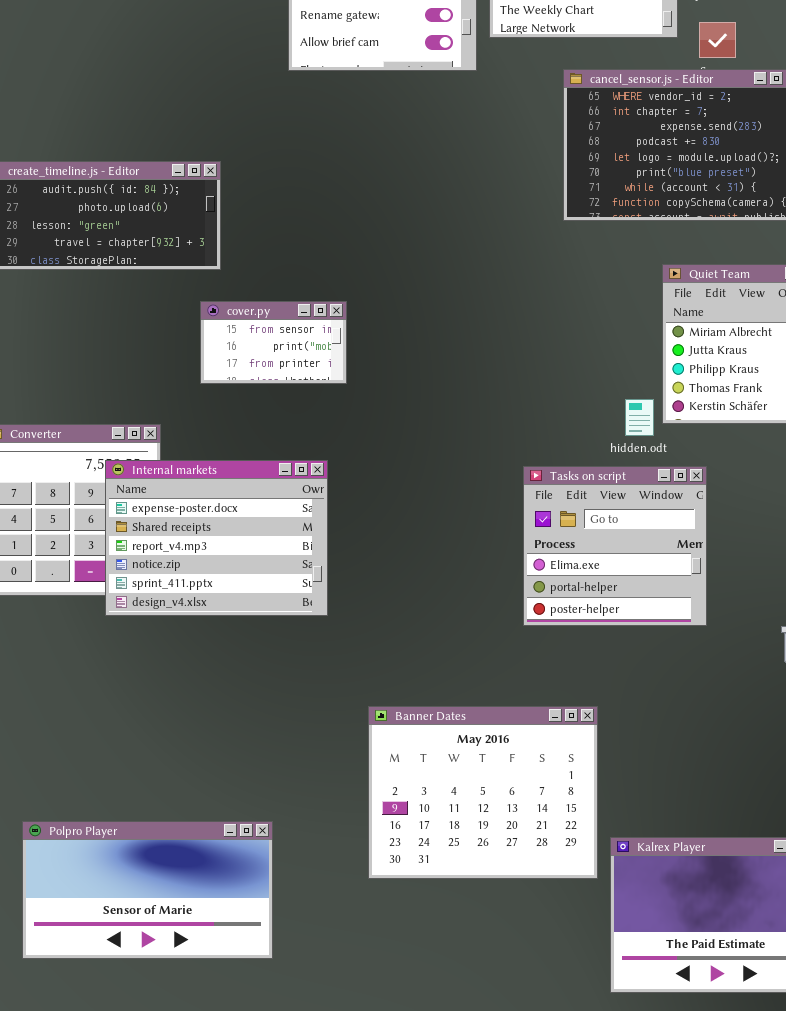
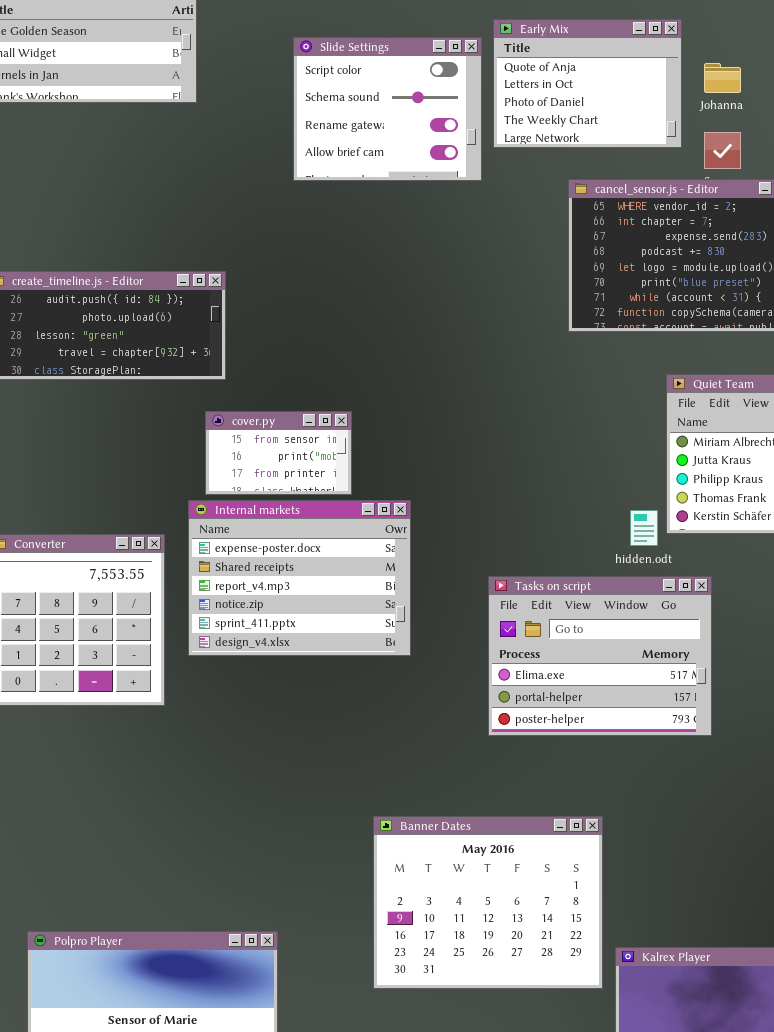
Internal markets: [105,460,328,616] -> [188,500,411,656], moved
Tasks on script: [523,466,707,626] -> [488,576,712,736], resized

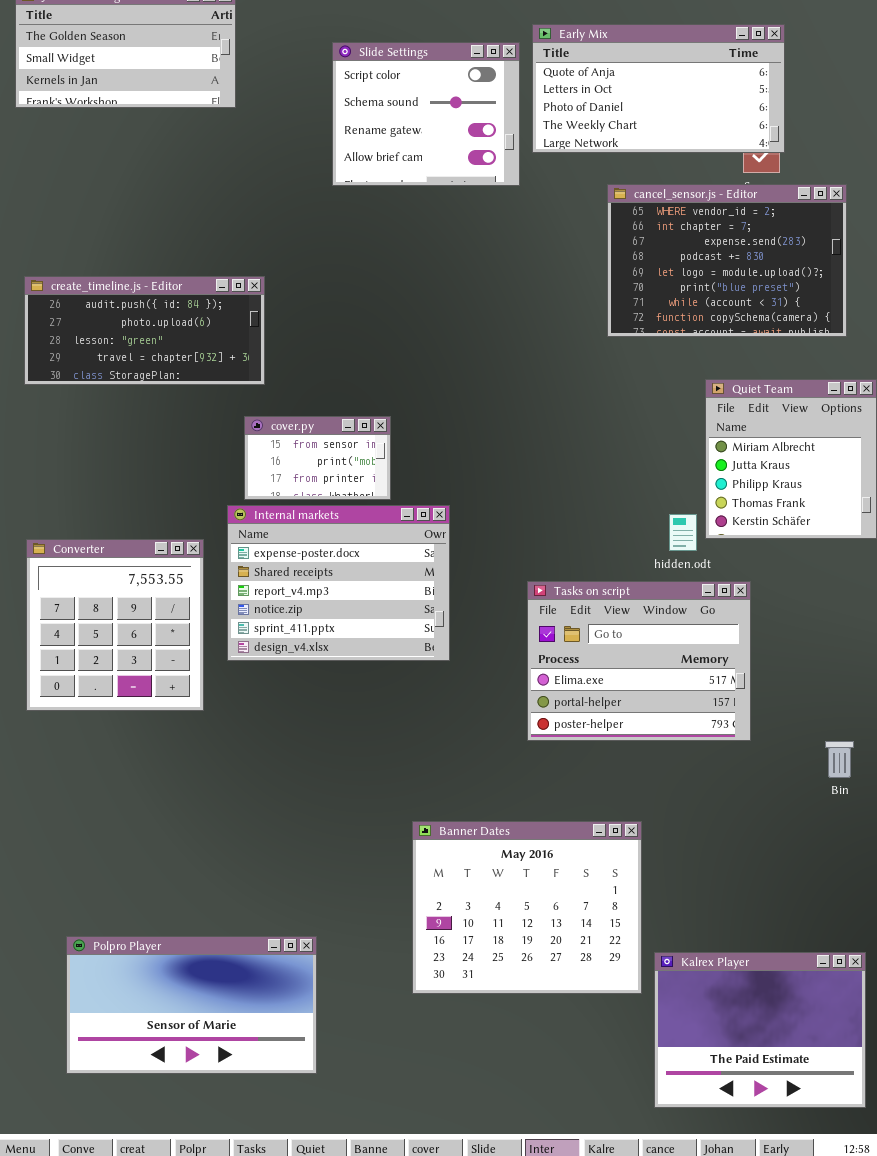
Early Mix: [493,19,682,148] -> [532,24,785,153], resized

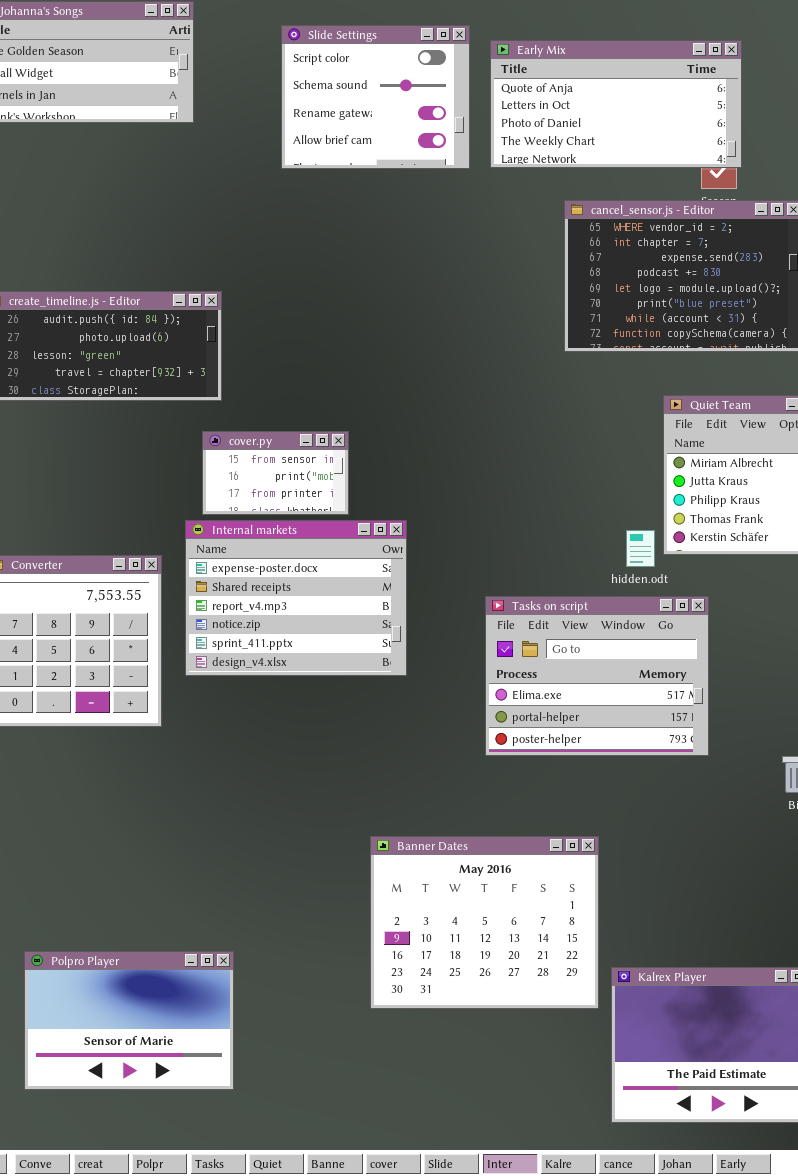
Slide Settings: [332,42,520,186] -> [281,25,470,169], moved
Polpro Player: [66,936,317,1074] -> [24,951,234,1090], resized

